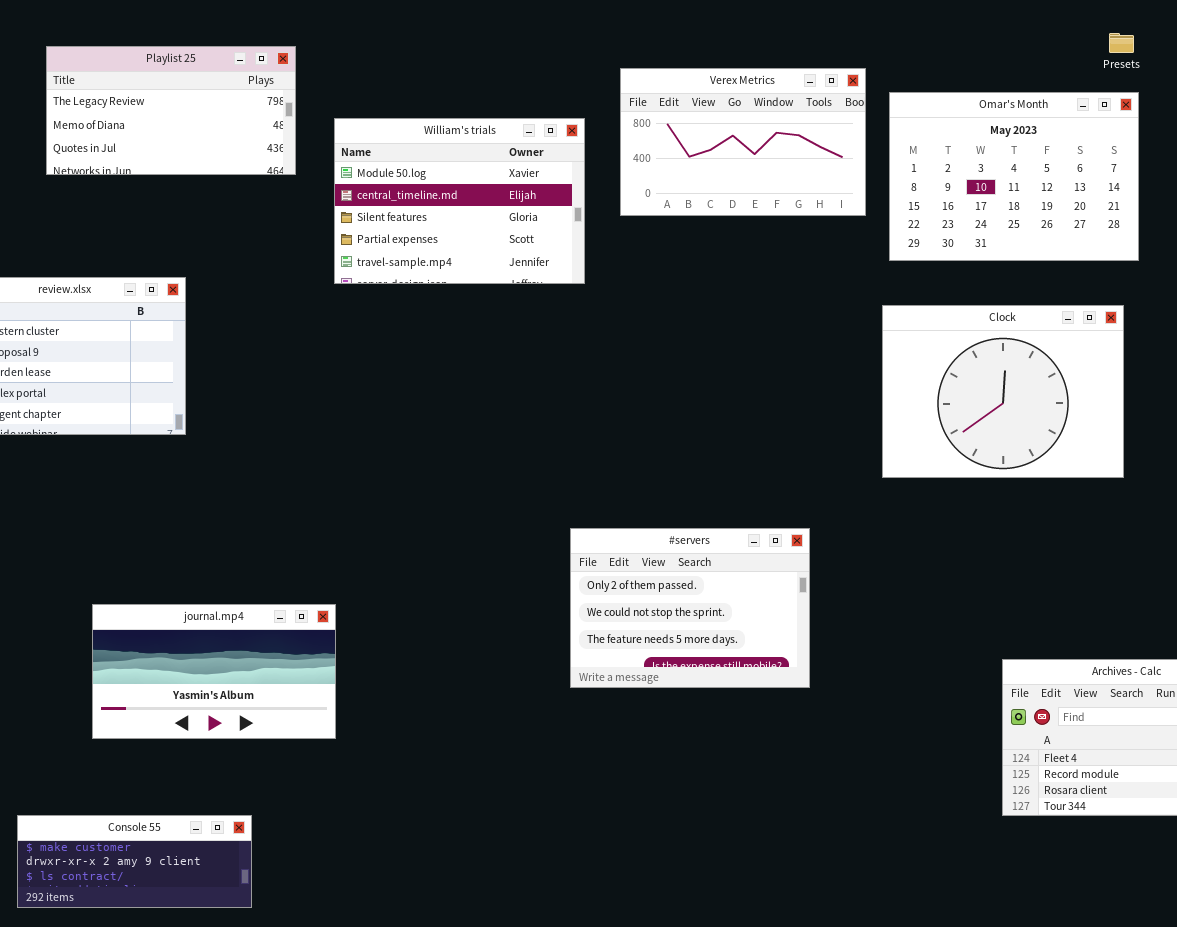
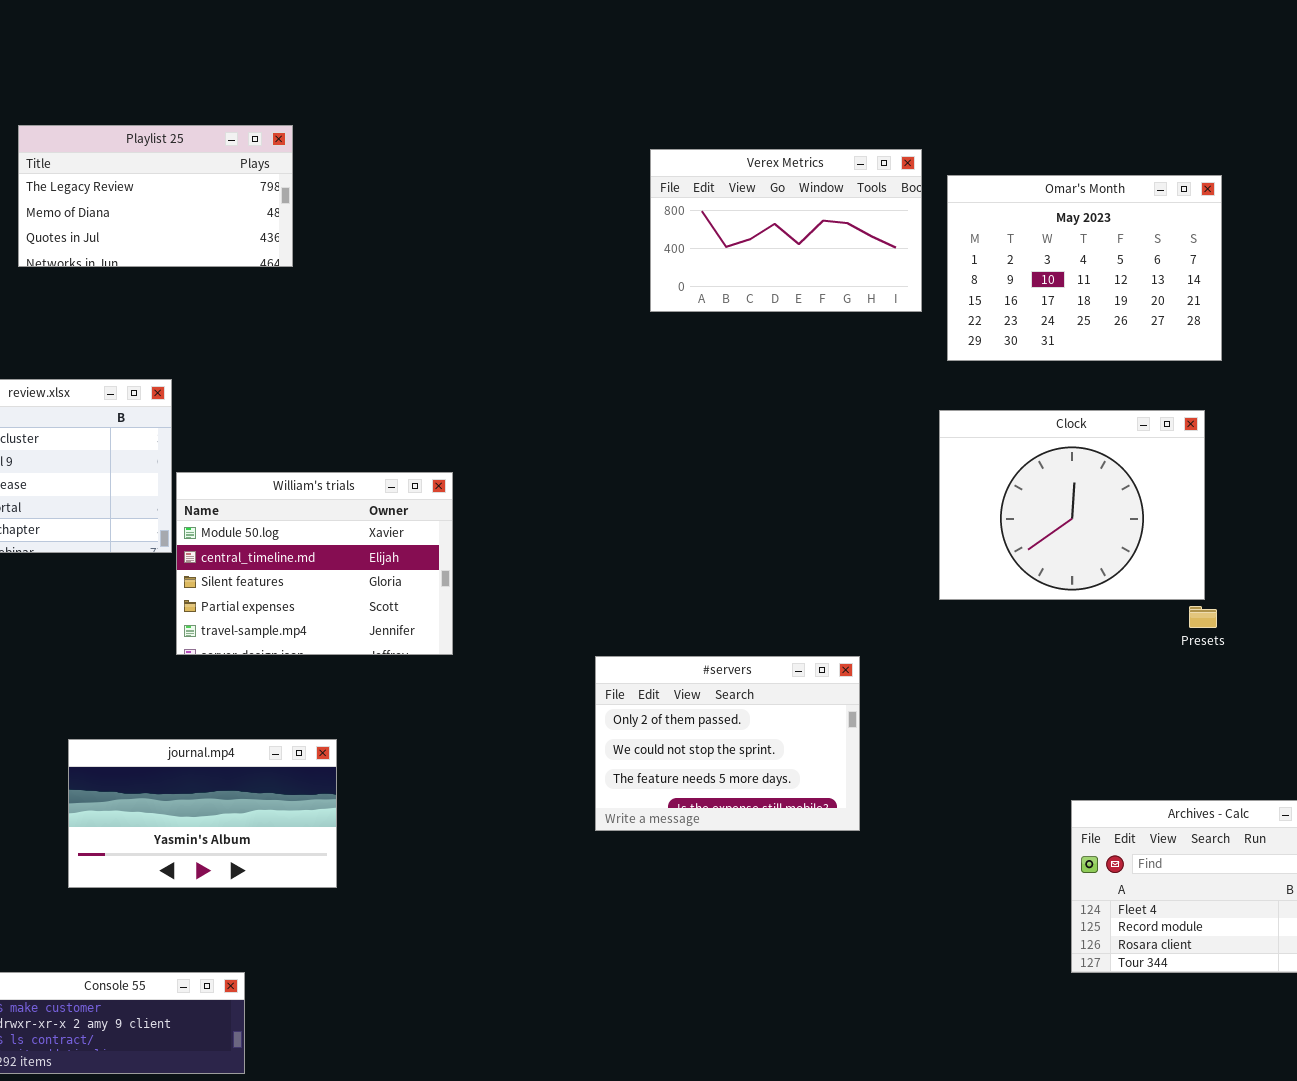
Presets: [1109,33,1134,53] -> [1189,606,1217,628], moved
William's trials: [334,118,585,284] -> [176,472,453,655], moved

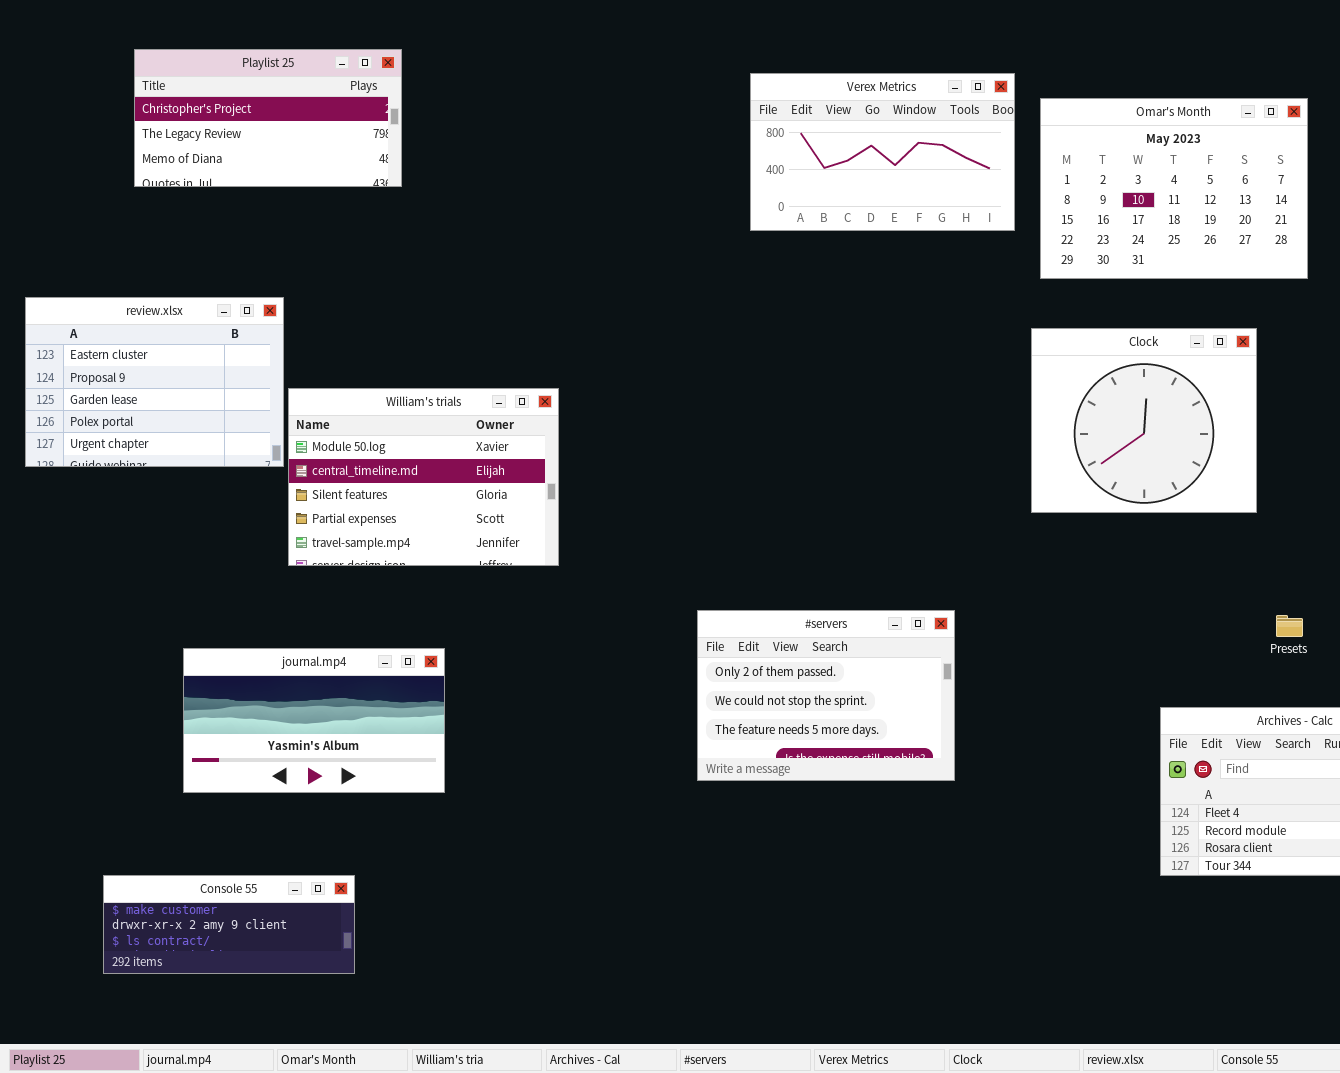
Playlist 25: [18,125,293,267] -> [134,49,402,187], scrolled up 1 row
Clock: [939,410,1205,600] -> [1031,328,1257,513], resized
Presets: [1189,606,1217,628] -> [1276,615,1303,637], moved
#servers: [595,656,860,831] -> [697,610,955,781], moved

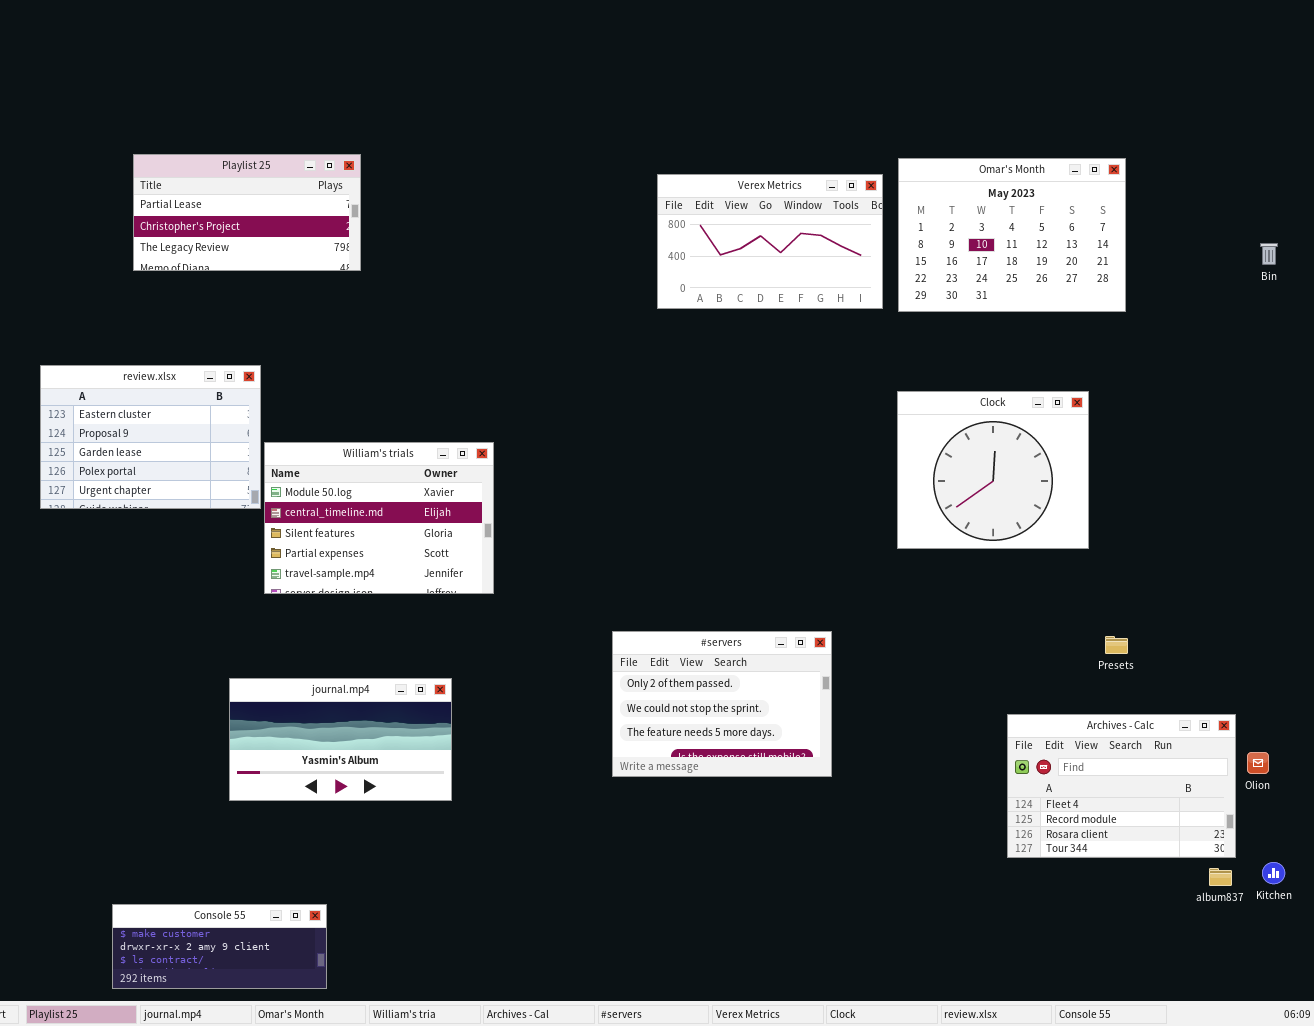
Playlist 25: [134,49,402,187] -> [133,154,361,271], scrolled up 1 row
Omar's Month: [1040,98,1308,279] -> [898,158,1126,312], moved
journal.mp4: [183,648,445,793] -> [229,678,452,801], moved
Console 55: [103,875,355,974] -> [112,904,327,989], moved

